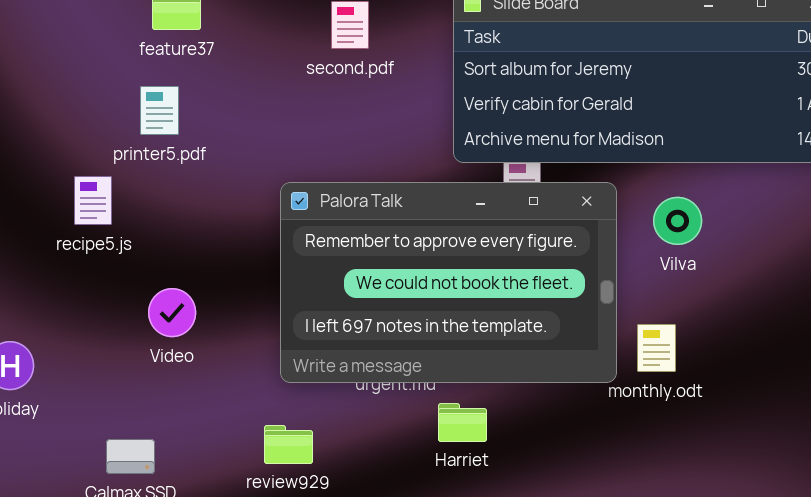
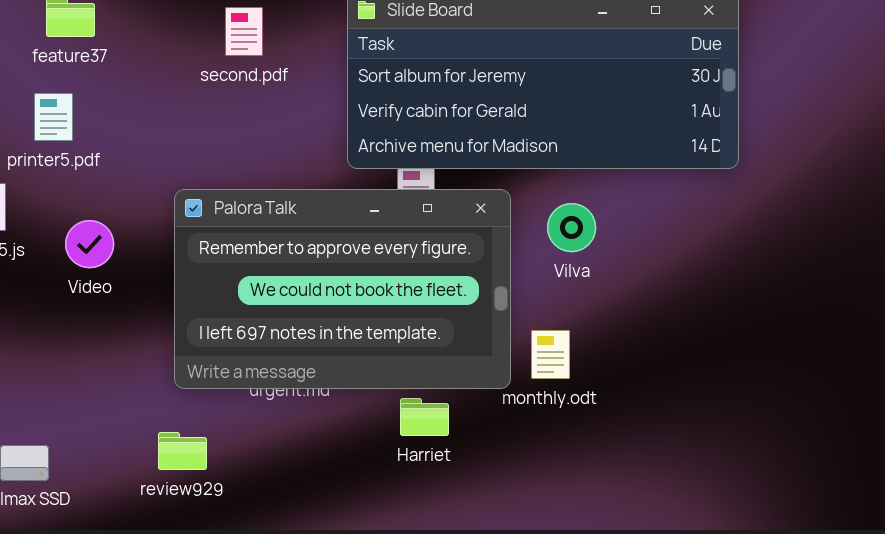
Video: [148,288,196,337] -> [65,220,114,268], moved
Harriet: [438,403,487,442] -> [400,398,449,436], moved

